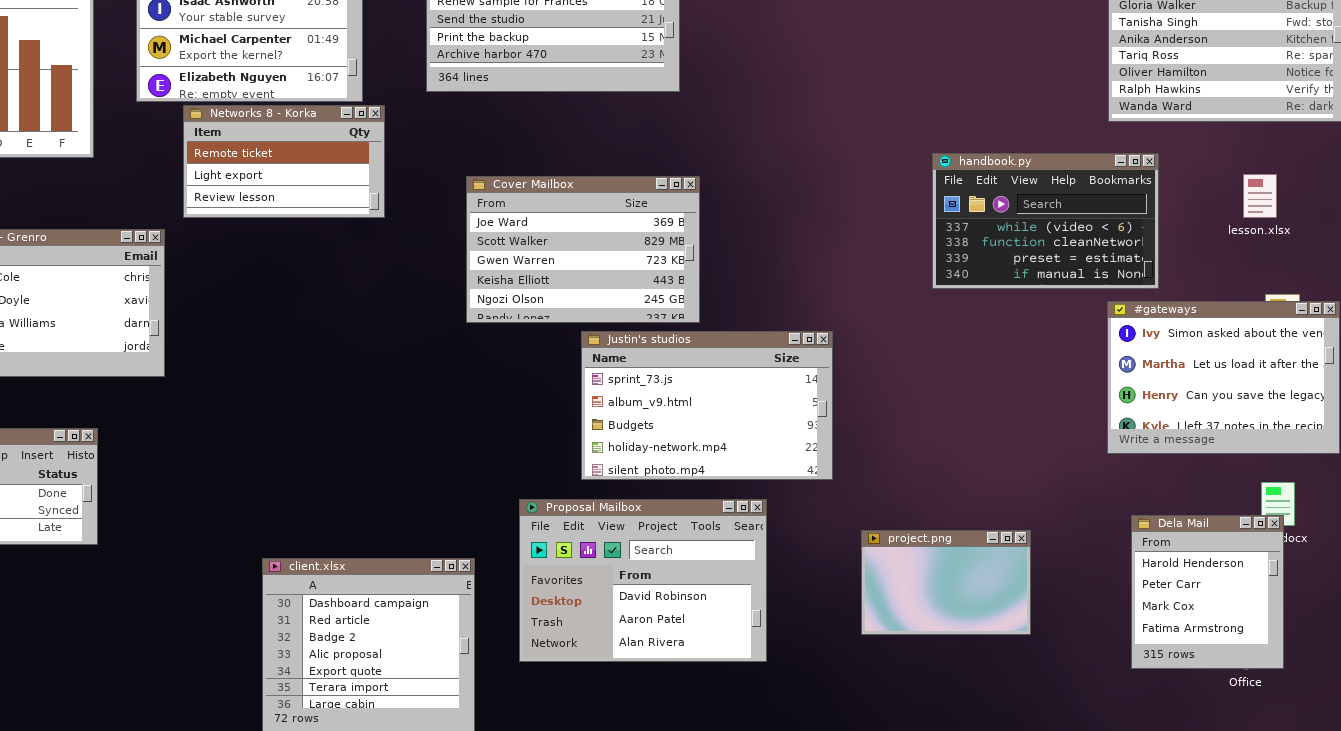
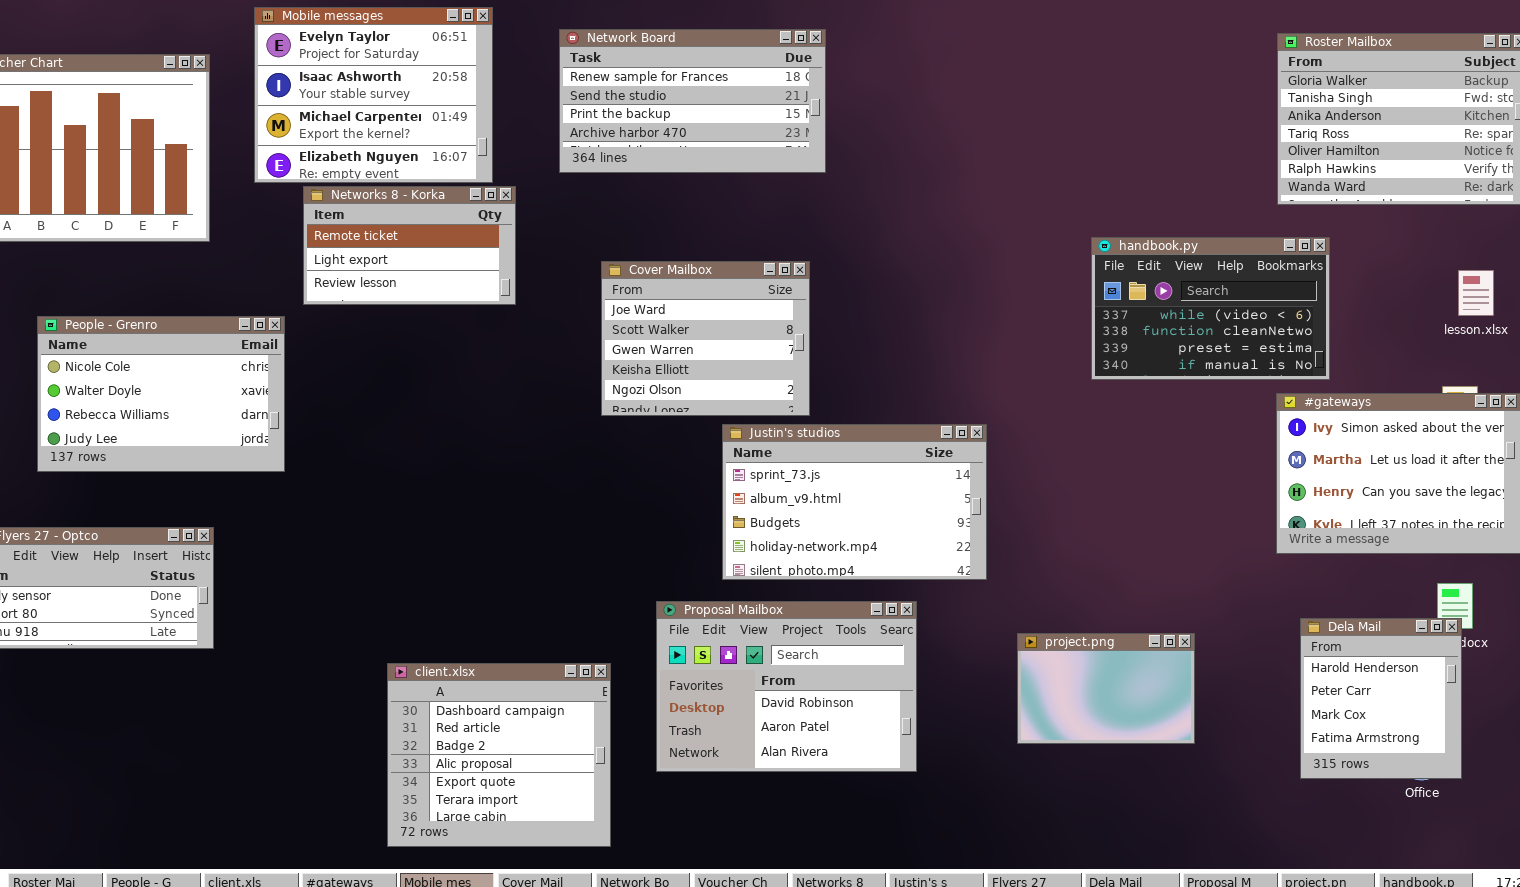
lesson.xlsx: [1243,174,1277,218] -> [1458,270,1494,316], moved
Cover Mailbox: [466,176,700,323] -> [601,261,810,416], resized

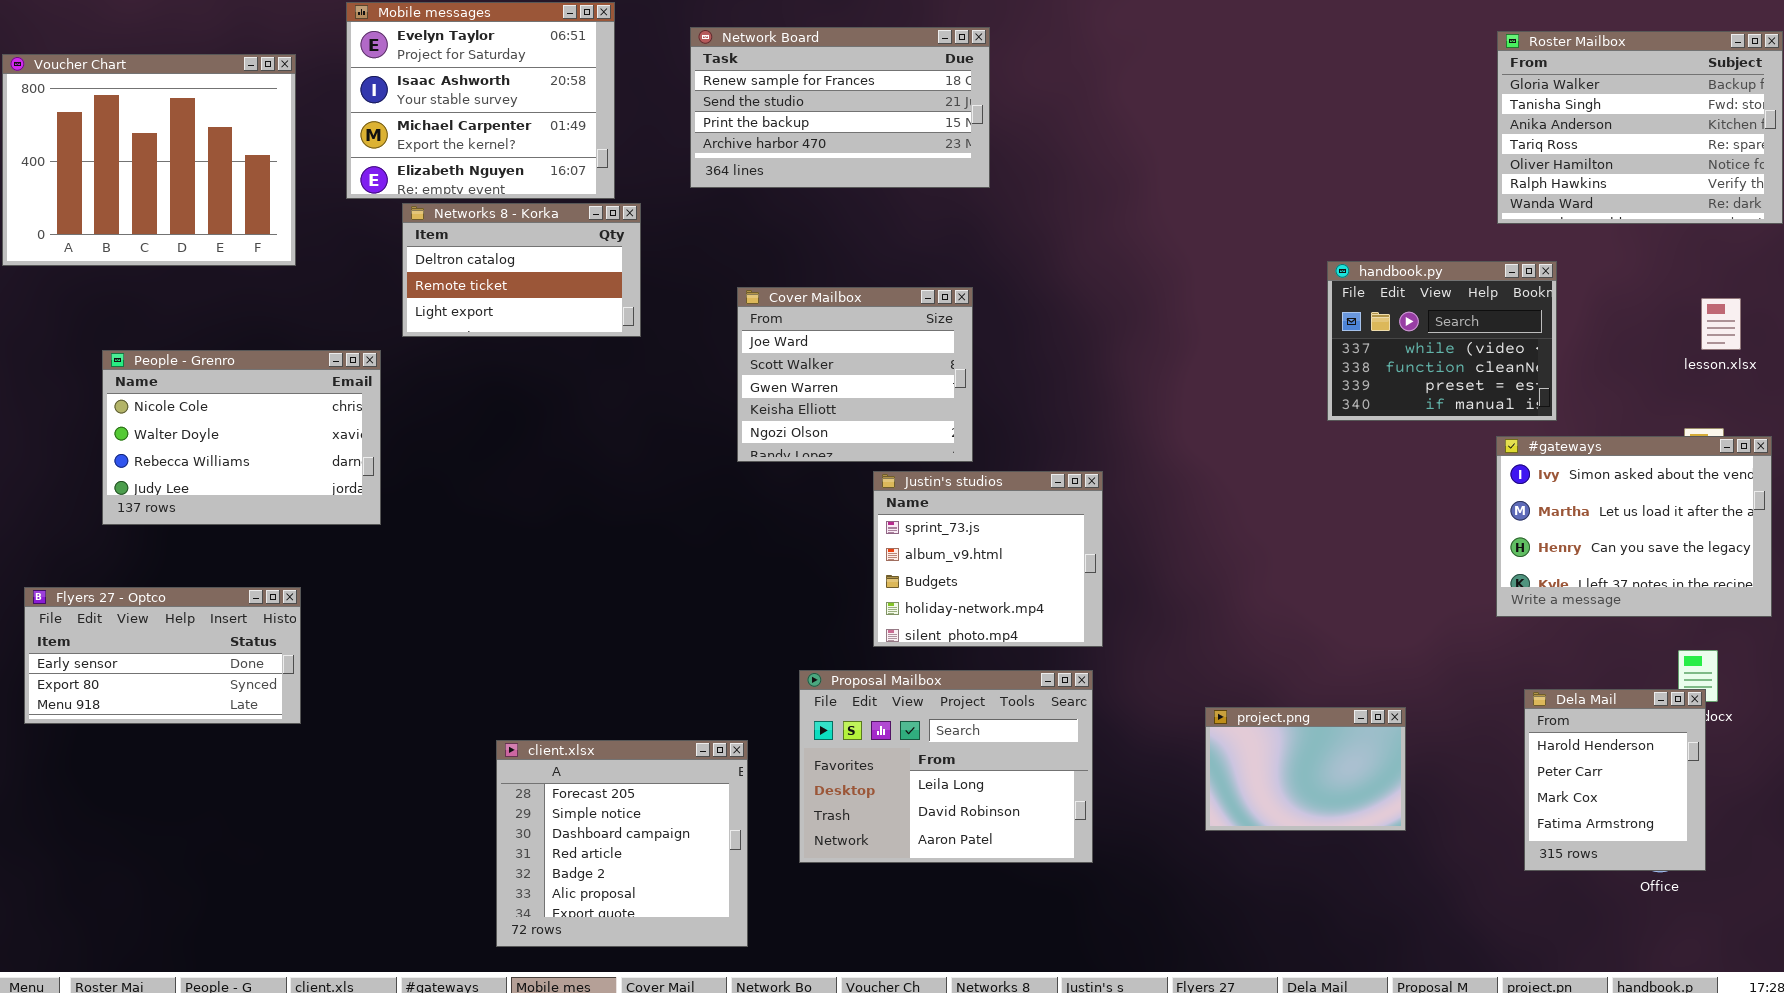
Networks 8 - Korka: [303,186,516,305] -> [402,203,641,337], scrolled up 1 row
handbook.py: [1091,237,1330,380] -> [1327,261,1557,421], resized
Justin's studios: [722,424,987,580] -> [873,471,1103,647], resized
Proposal Mailbox: [656,601,917,772] -> [799,670,1093,863], scrolled up 1 row
client.xlsx: [387,663,611,847] -> [496,740,748,947], scrolled up 2 rows

